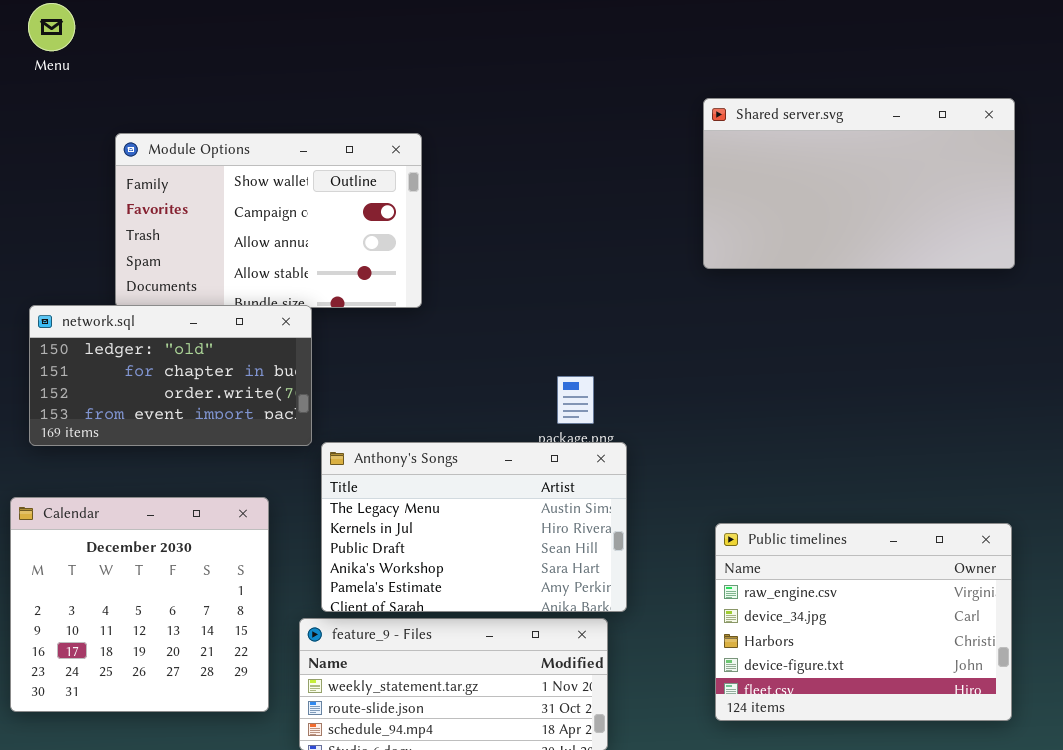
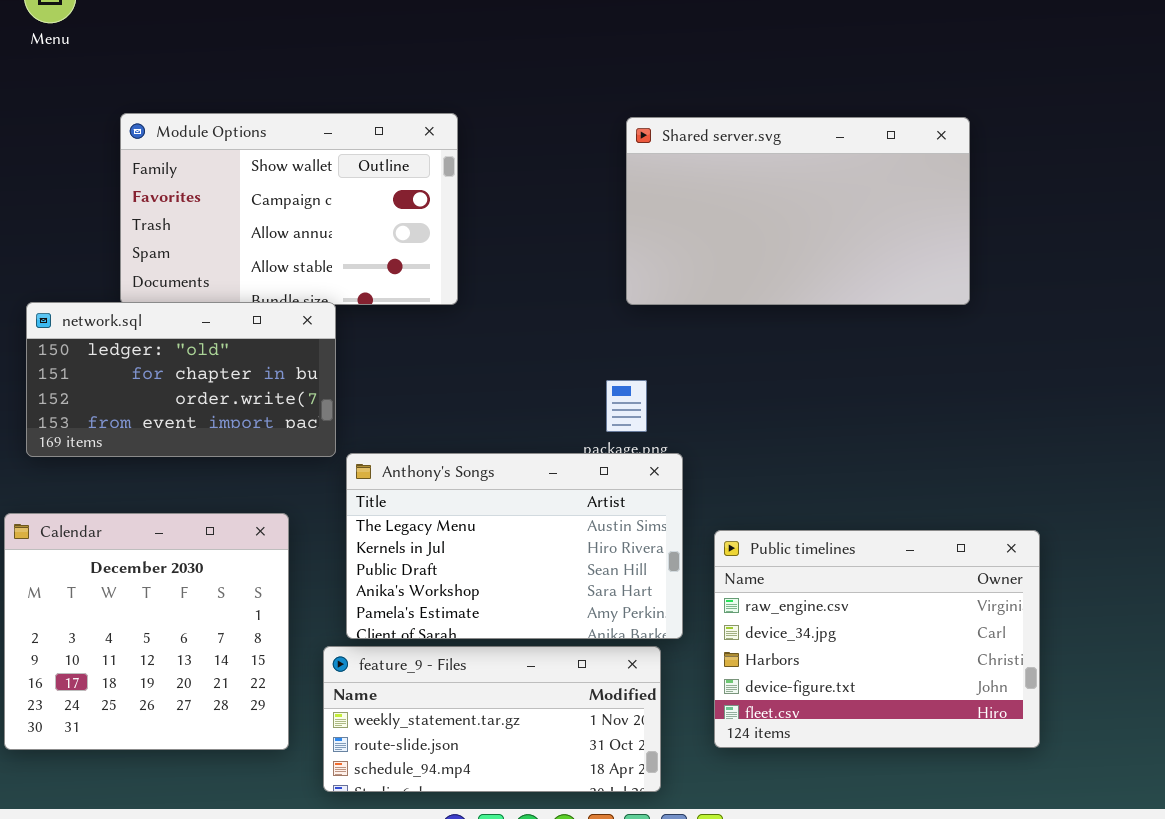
Shared server.svg: [703,98,1015,269] -> [626,117,970,305], moved
Public timelines: [715,523,1012,721] -> [714,530,1040,748], moved

